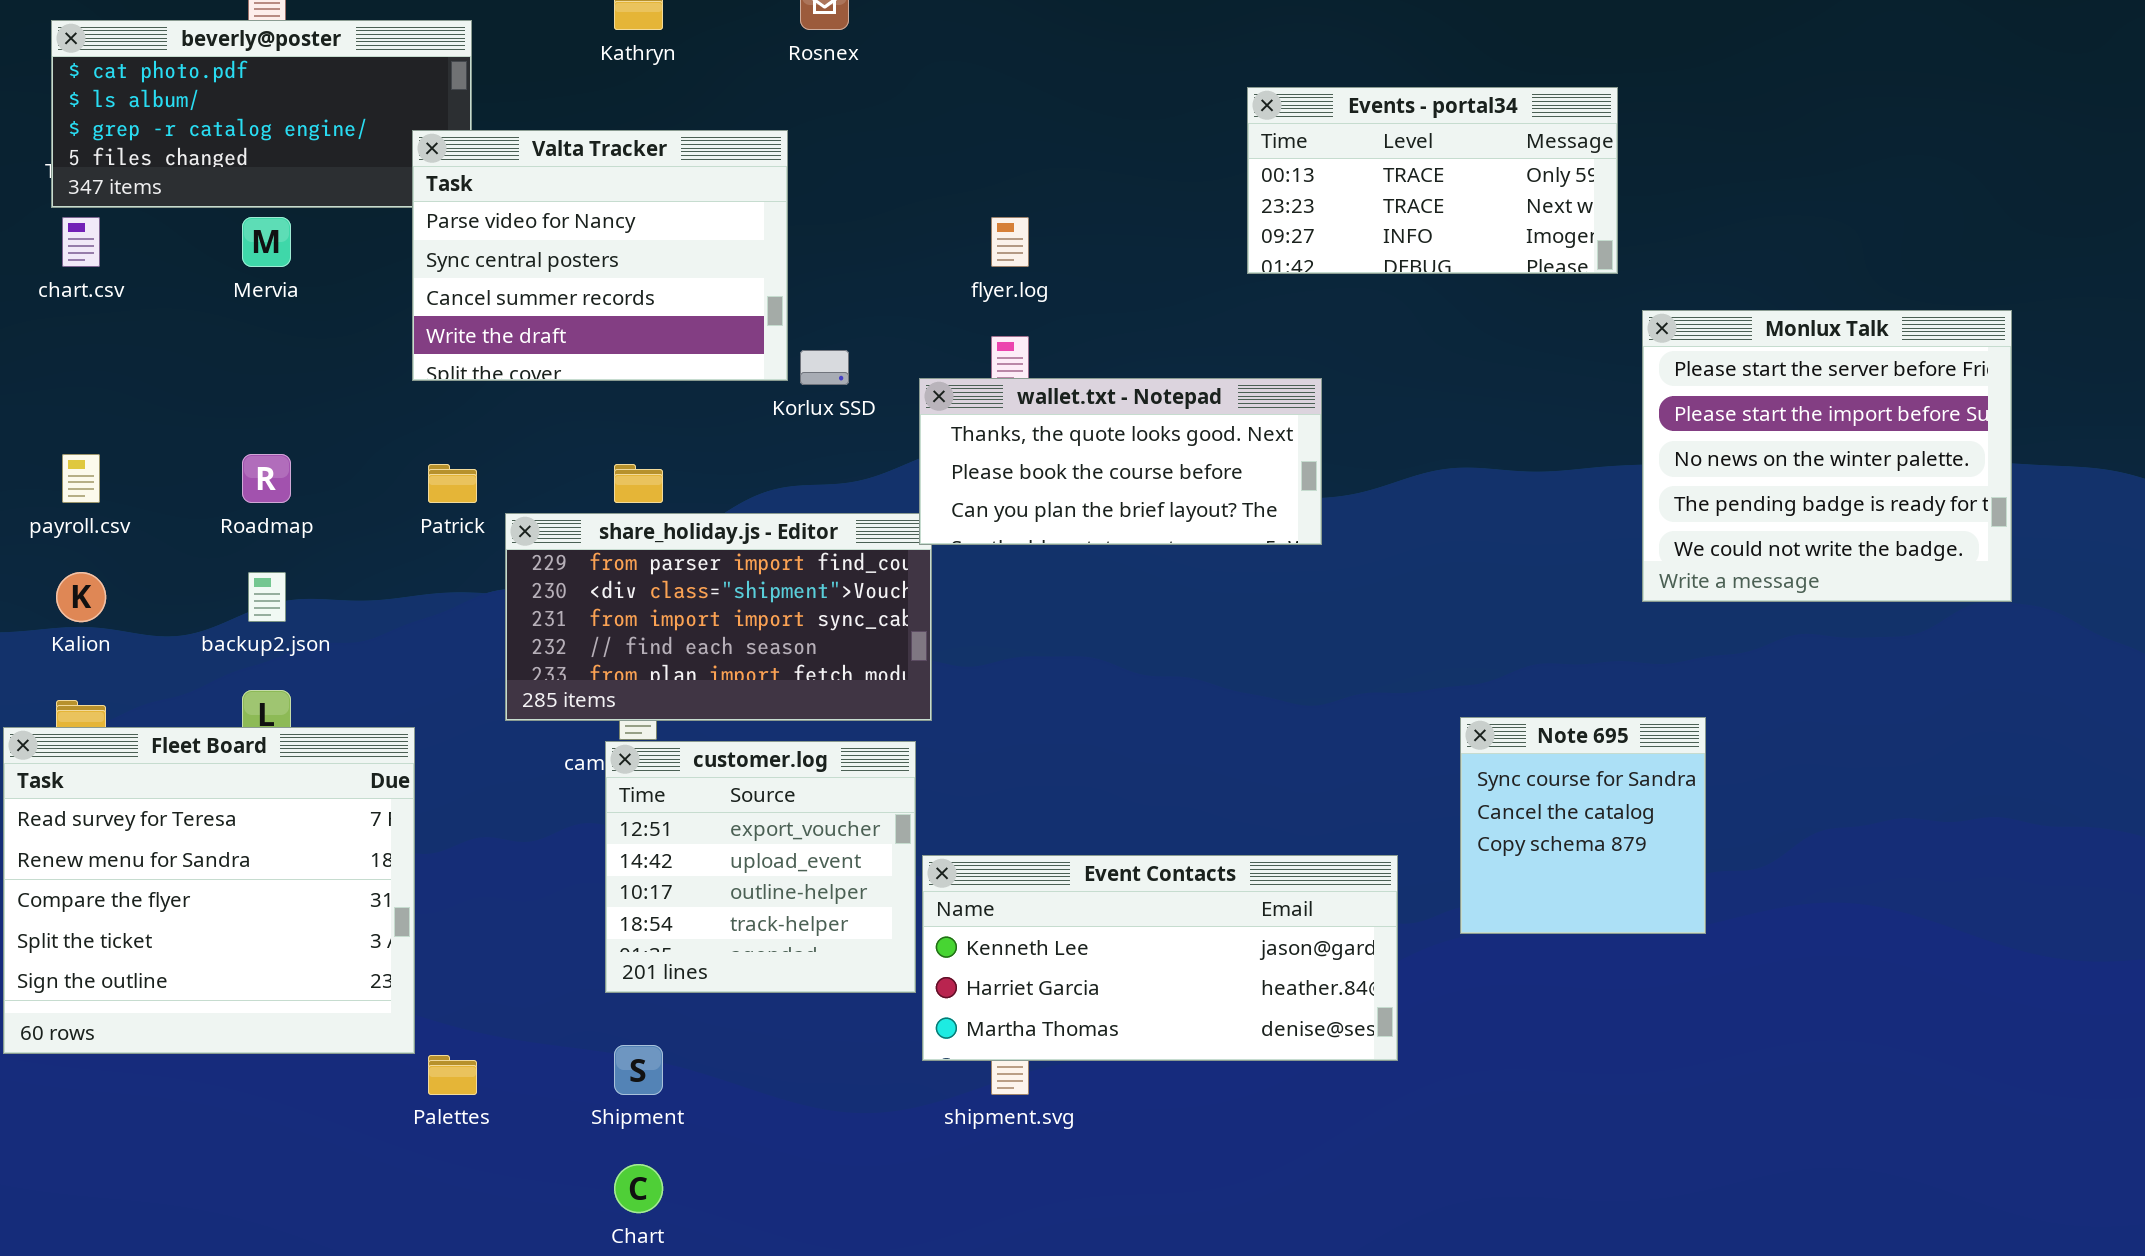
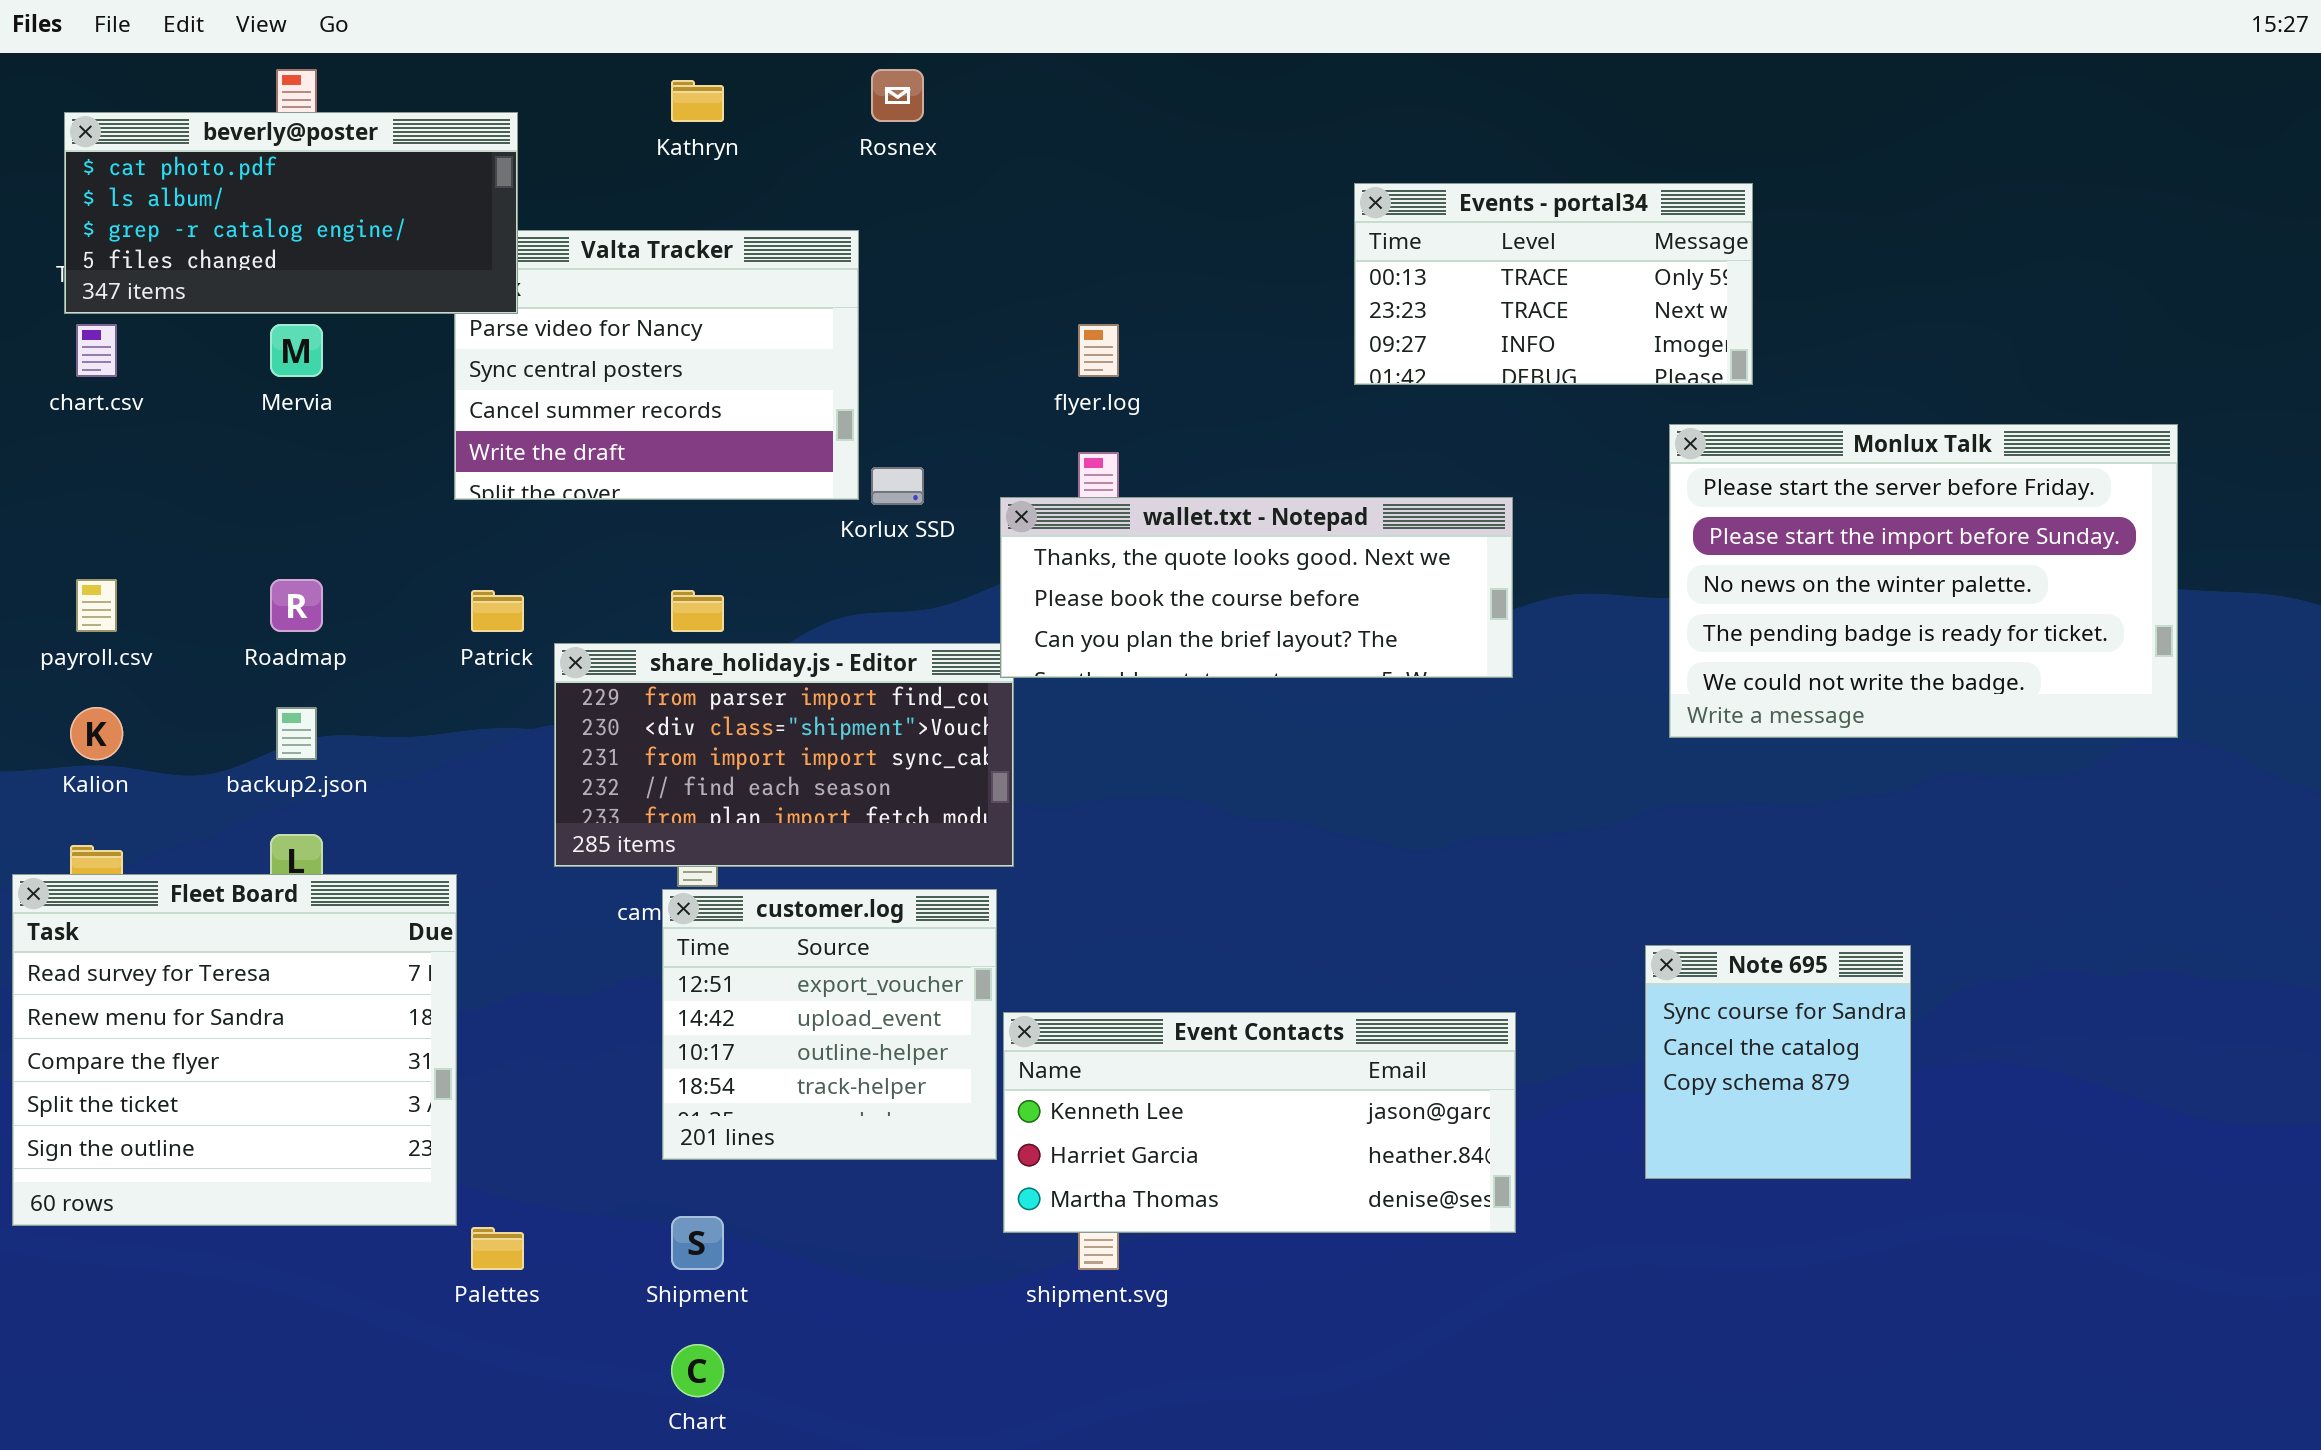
beverly@poster: [51,20,472,208] -> [64,112,518,314], raised
Monlux Talk: [1642,310,2012,602] -> [1669,424,2178,738], resized
wallet.txt - Notepad: [919,378,1322,545] -> [1000,497,1513,678], resized
Note 695: [1460,717,1706,934] -> [1645,945,1911,1179], moved

